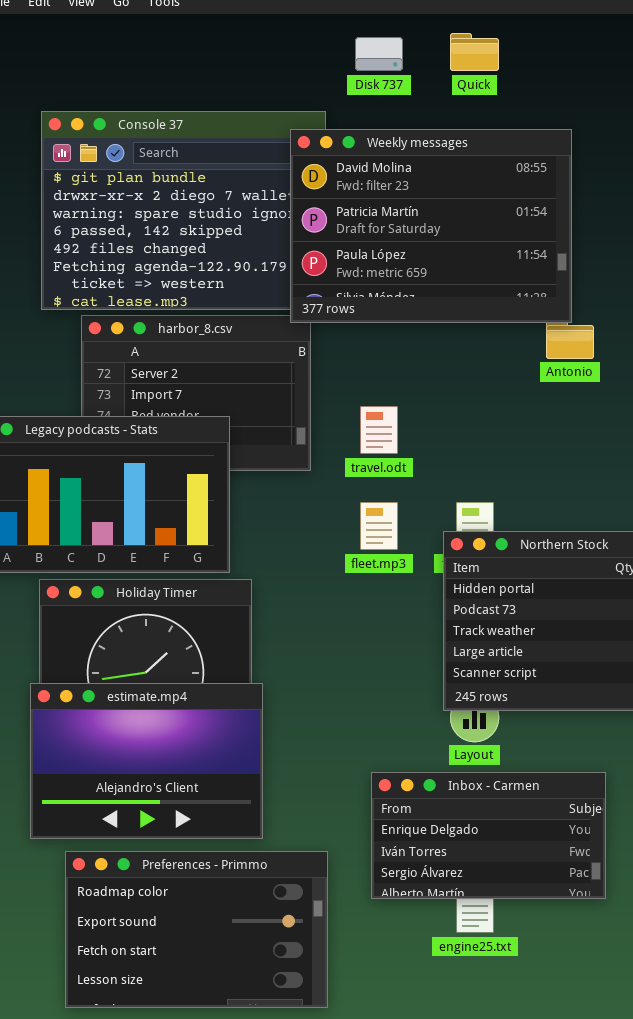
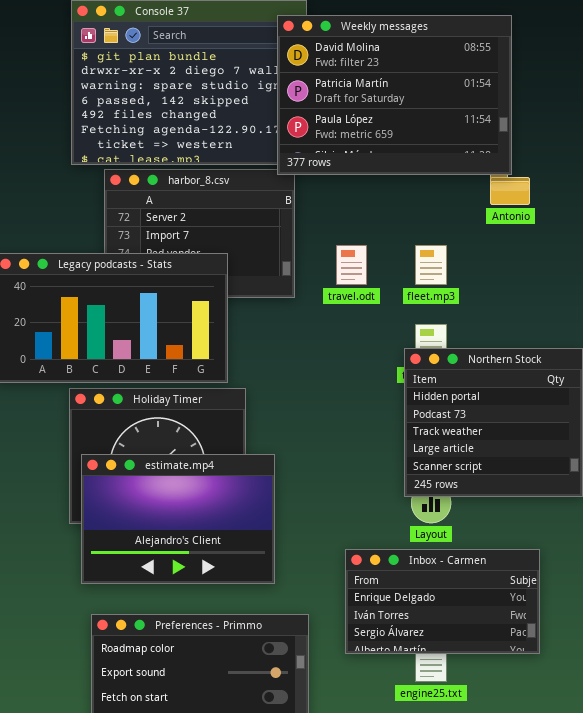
fleet.mp3: [360,502,398,550] -> [415,245,447,285], moved
estimate.mp4: [30,683,263,839] -> [81,454,275,584], moved

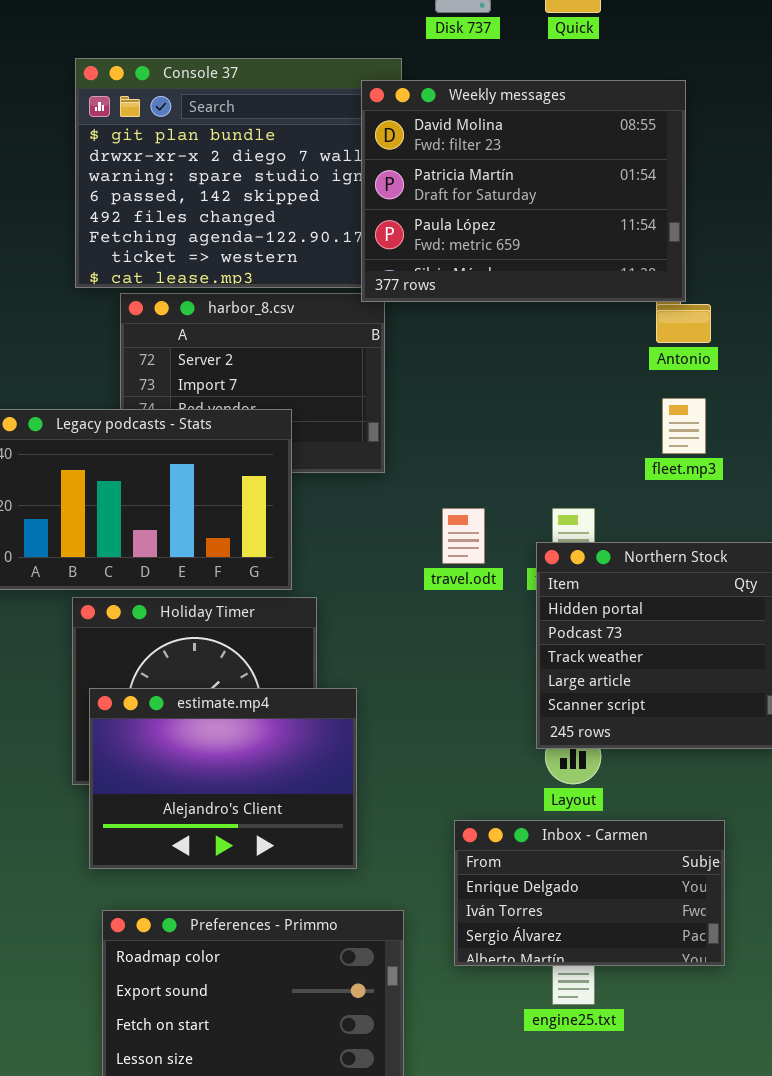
travel.odt: [336,245,367,285] -> [442,508,485,564], moved
fleet.mp3: [415,245,447,285] -> [662,398,706,454], moved

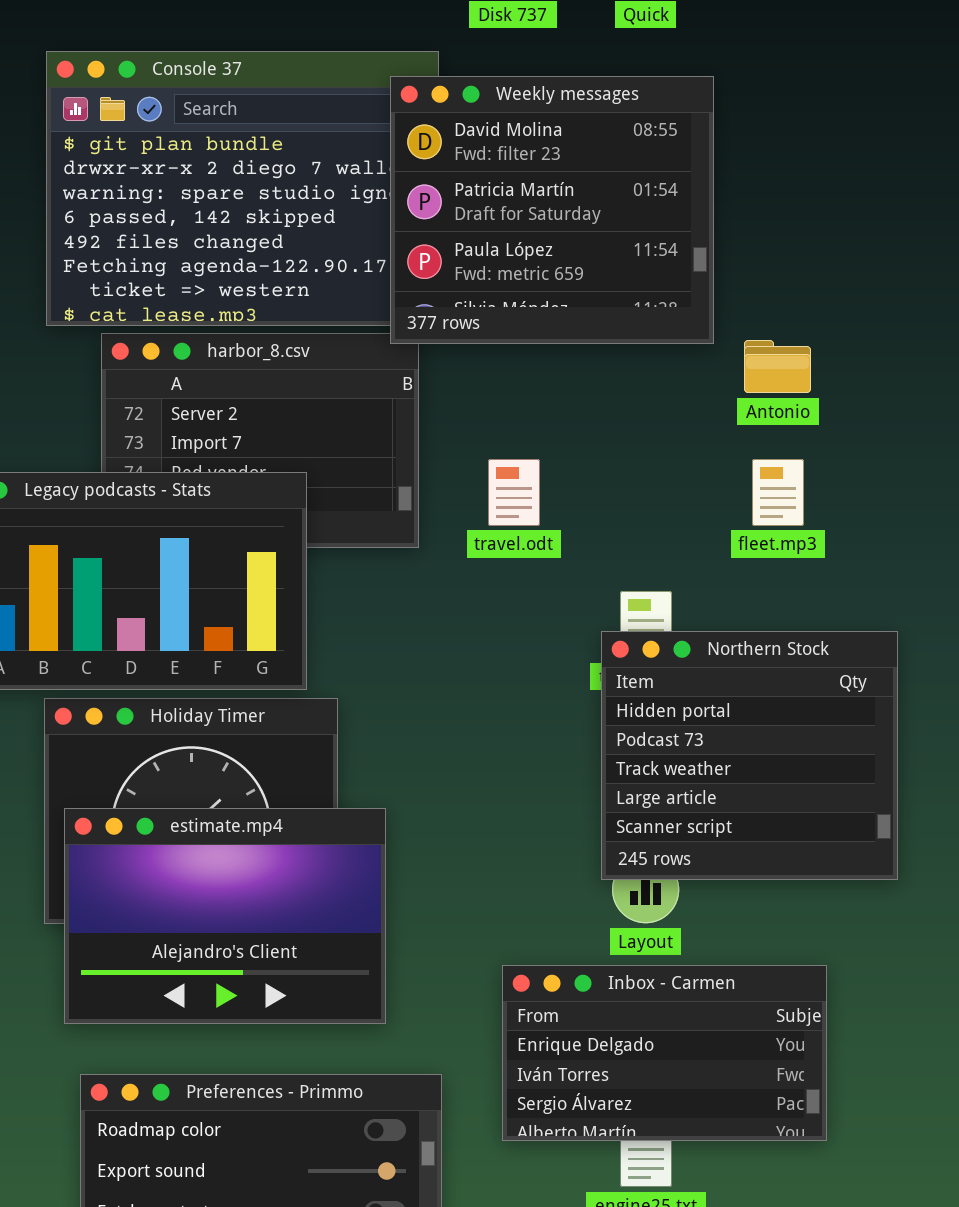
Weekly messages: [361,80,686,302] -> [390,76,714,344], resized
travel.odt: [442,508,485,564] -> [488,459,540,526], moved

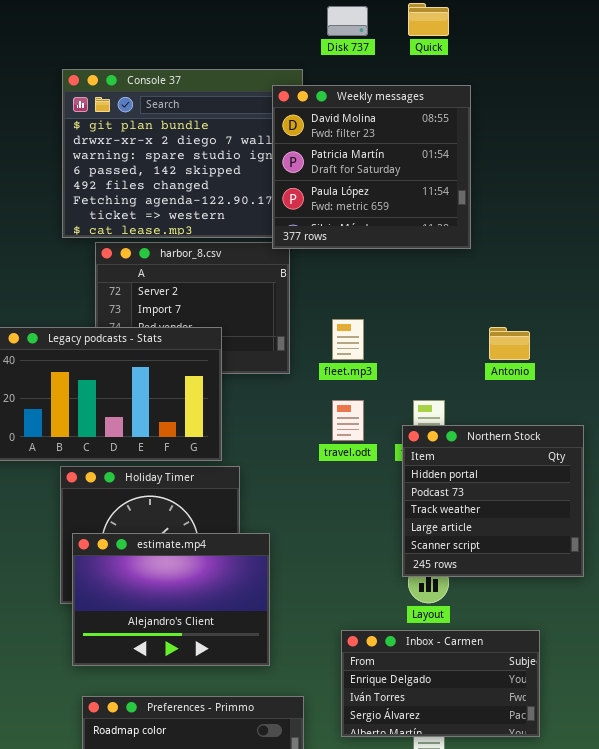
Antonio: [744,340,811,393] -> [489,327,530,360], moved
travel.odt: [488,459,540,526] -> [332,400,364,441], moved
fleet.mp3: [752,459,804,526] -> [332,319,364,360], moved

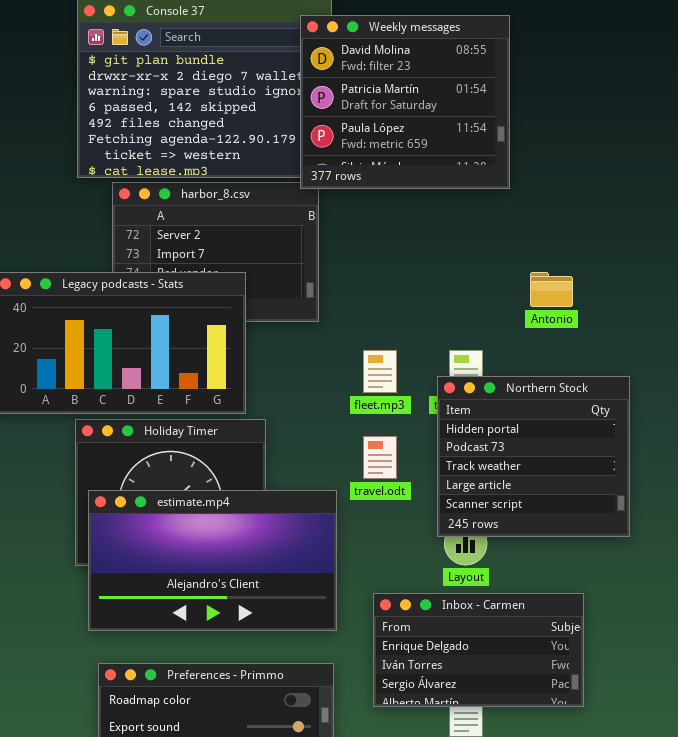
fleet.mp3: [332,319,364,360] -> [363,350,397,393], moved
travel.odt: [332,400,364,441] -> [363,436,397,479], moved
estimate.mp4: [72,533,270,666] -> [88,490,337,631], resized

